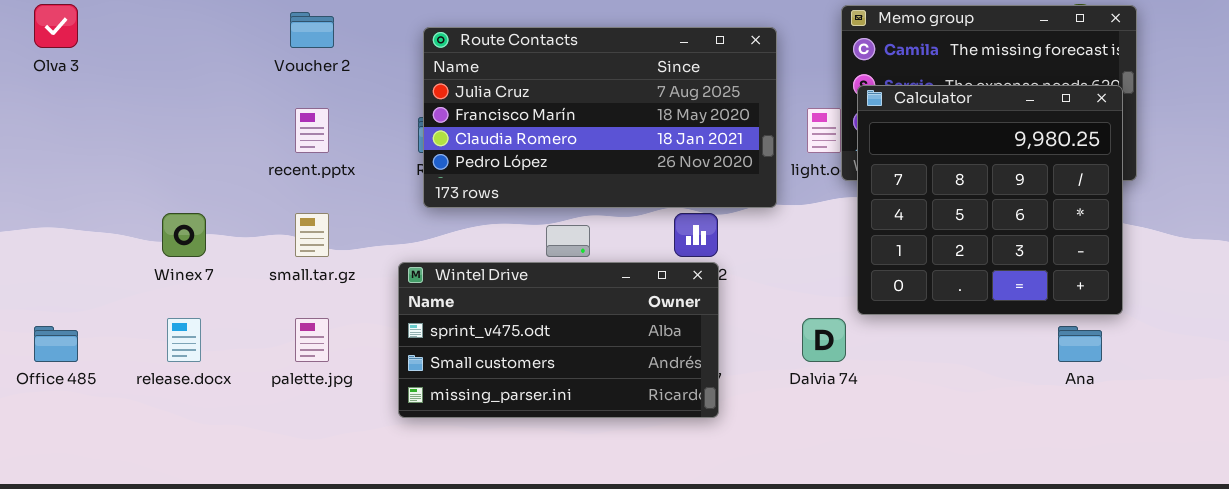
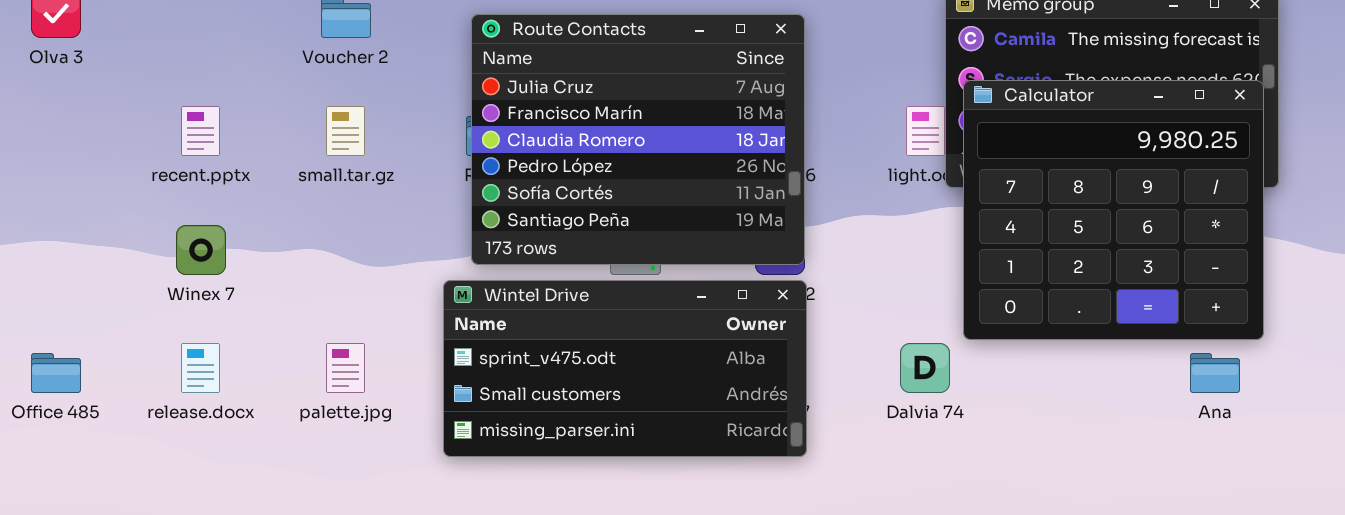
Route Contacts: [423,27,777,208] -> [471,14,805,265], resized
recent.pptx: [295,108,329,153] -> [181,106,220,156], moved
small.tar.gz: [295,213,329,257] -> [326,106,365,156], moved

